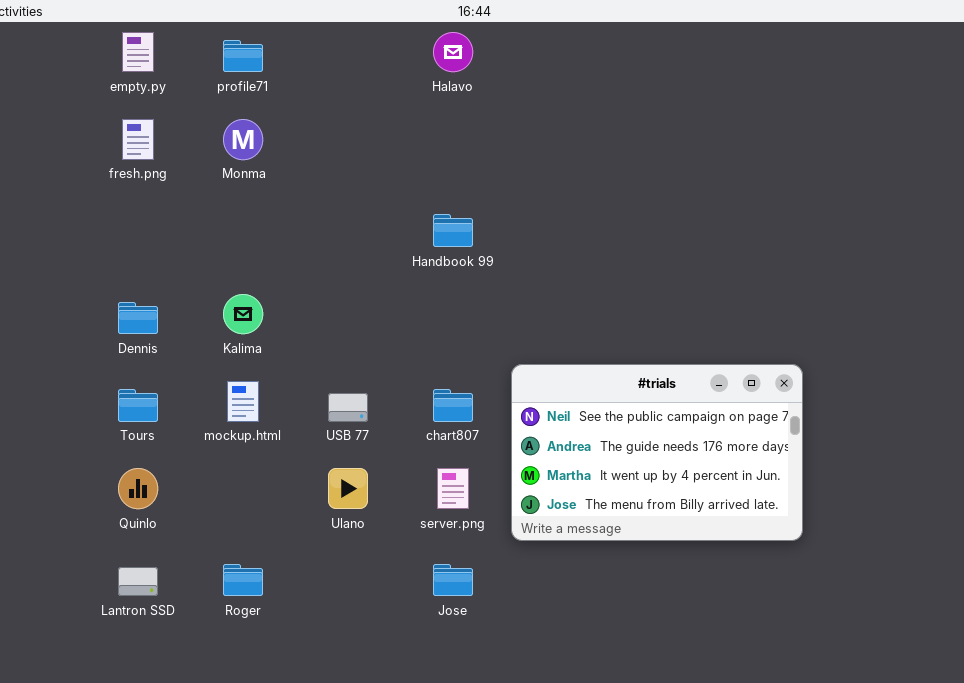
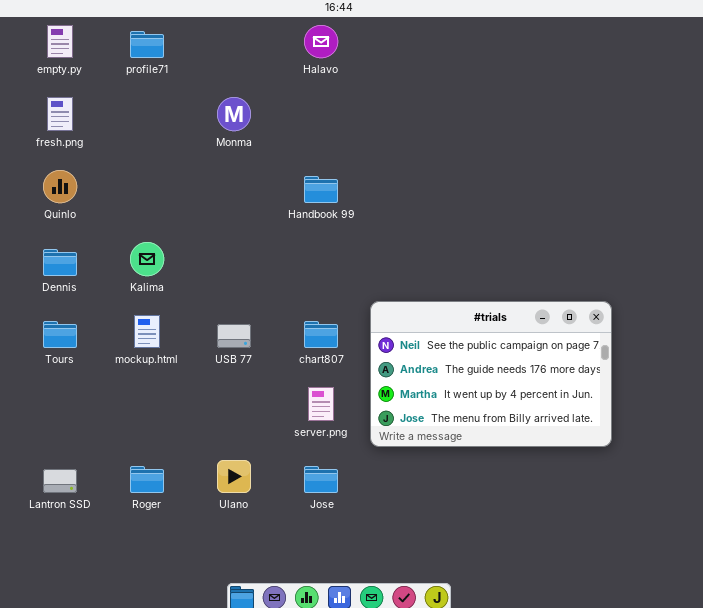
Monma: [223,119,263,160] -> [217,97,251,131], moved
Quinlo: [118,468,158,509] -> [43,170,77,203], moved
Ulano: [328,468,368,509] -> [217,460,251,493], moved

